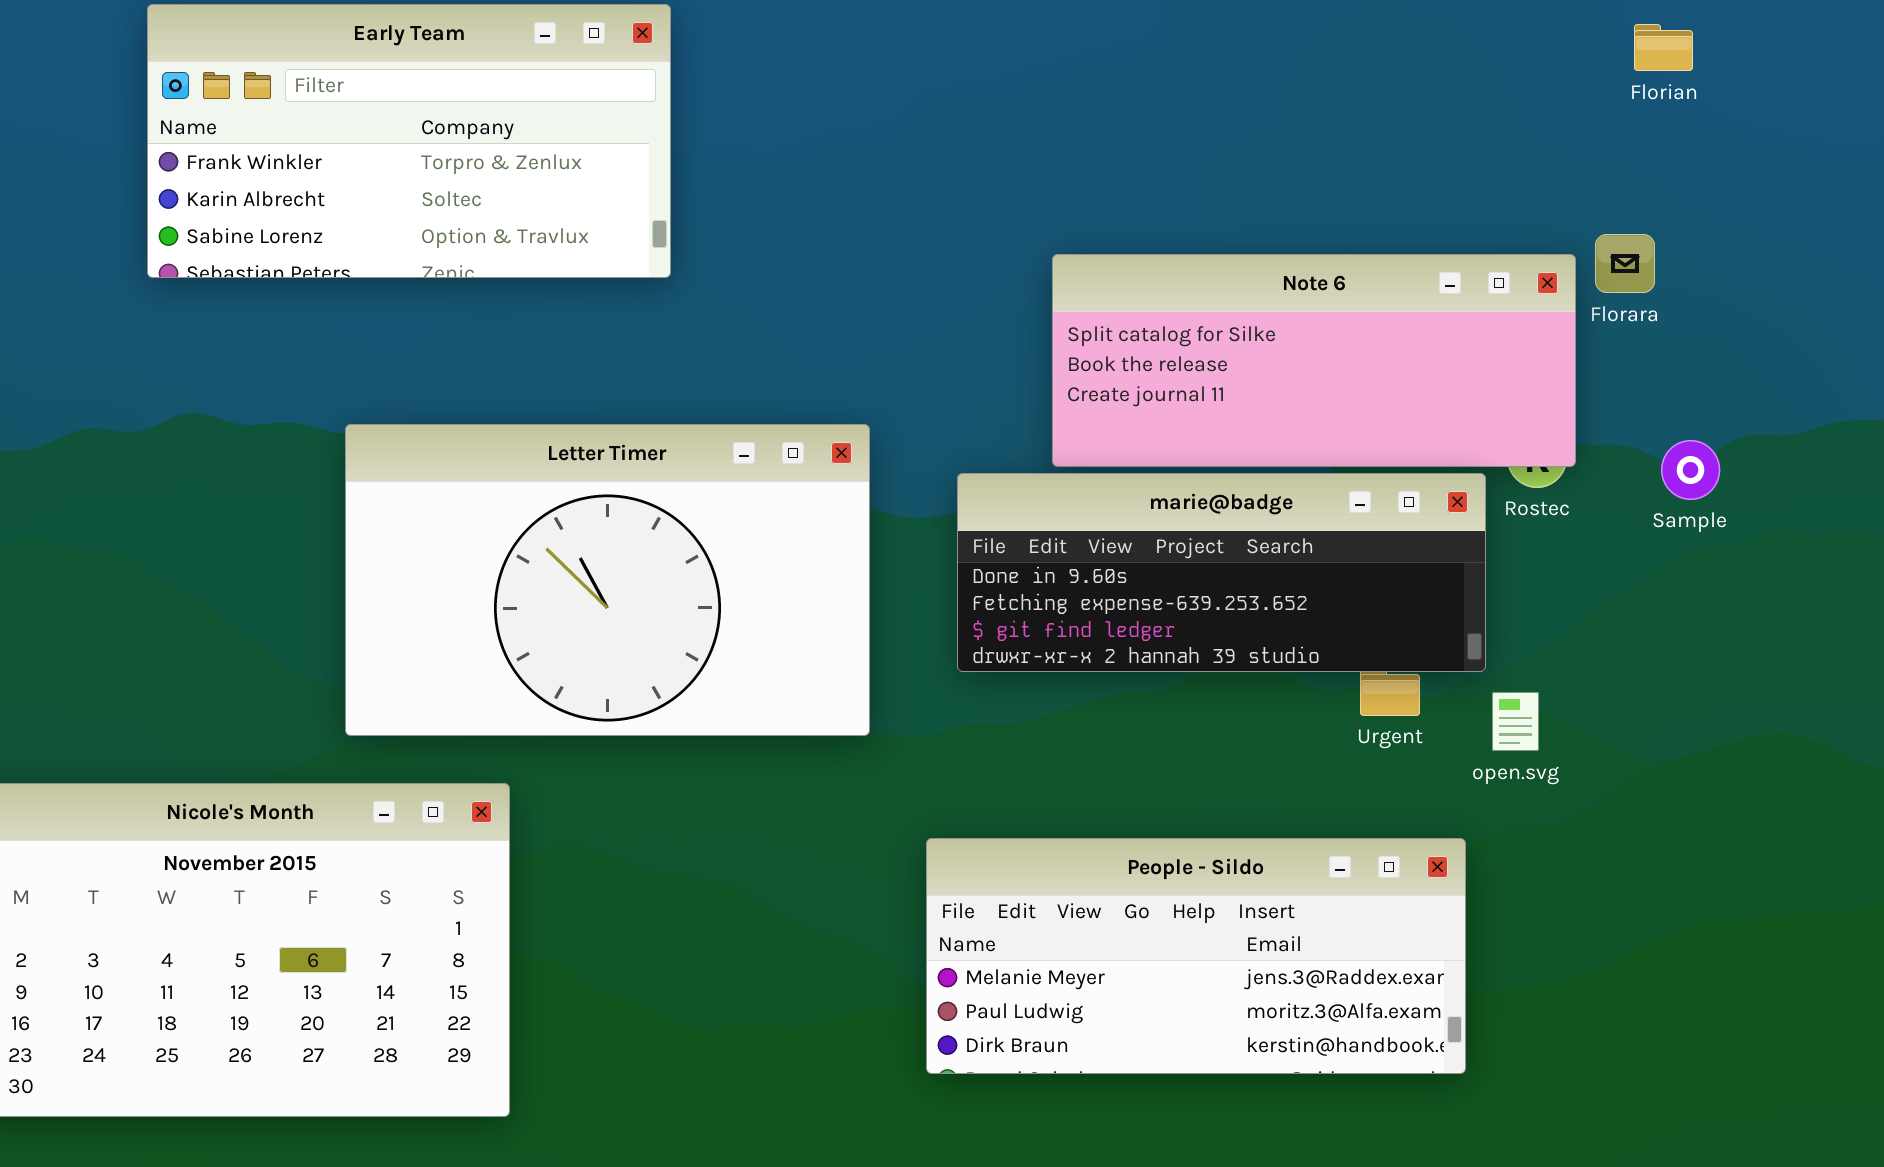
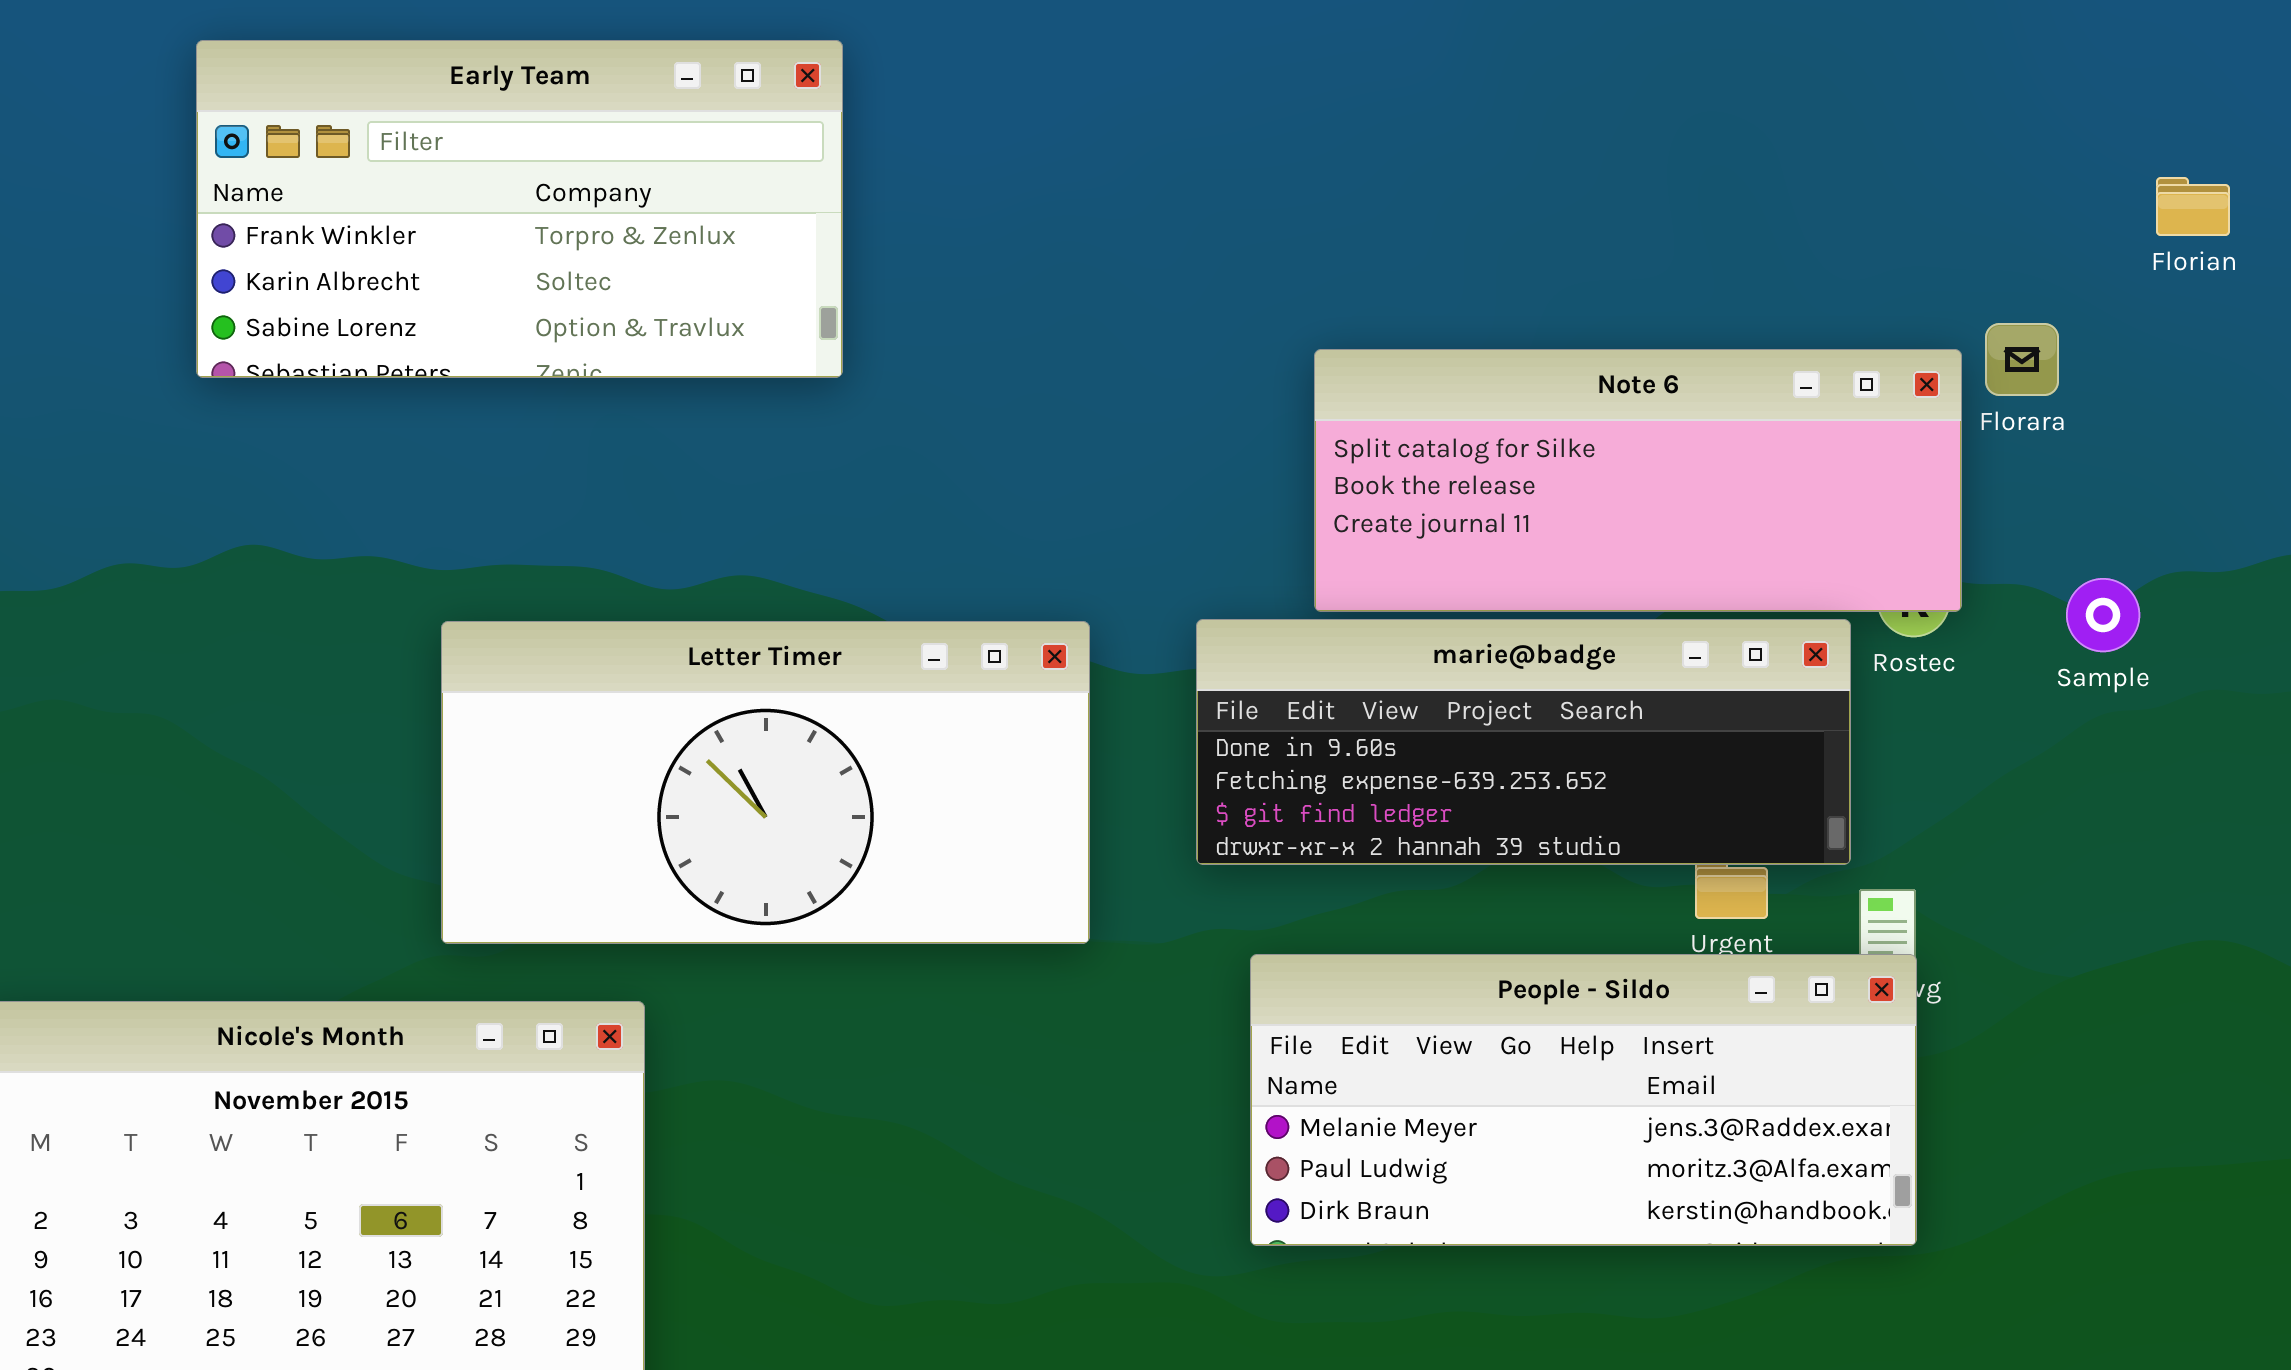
Florian: [1634,24,1693,71] -> [2156,177,2230,236], moved
Letter Timer: [345,424,870,736] -> [441,621,1090,944], resized
People - Sildo: [926,838,1466,1074] -> [1250,954,1917,1246], moved

